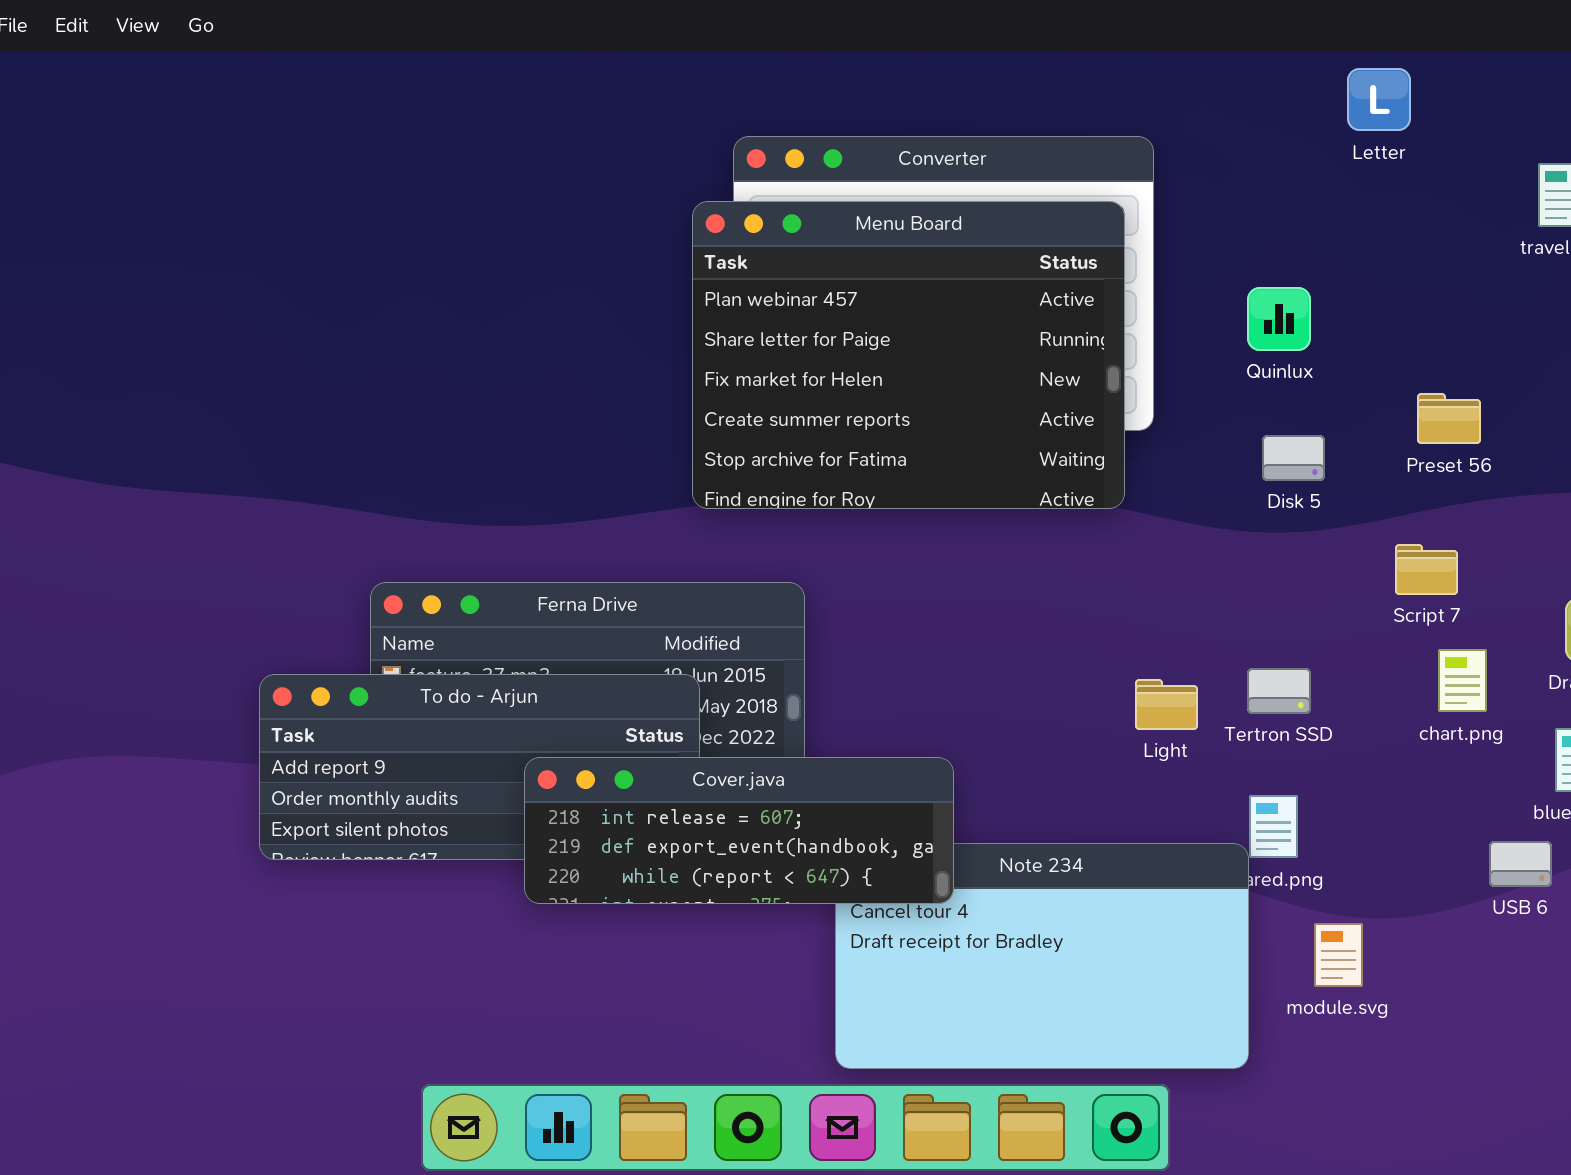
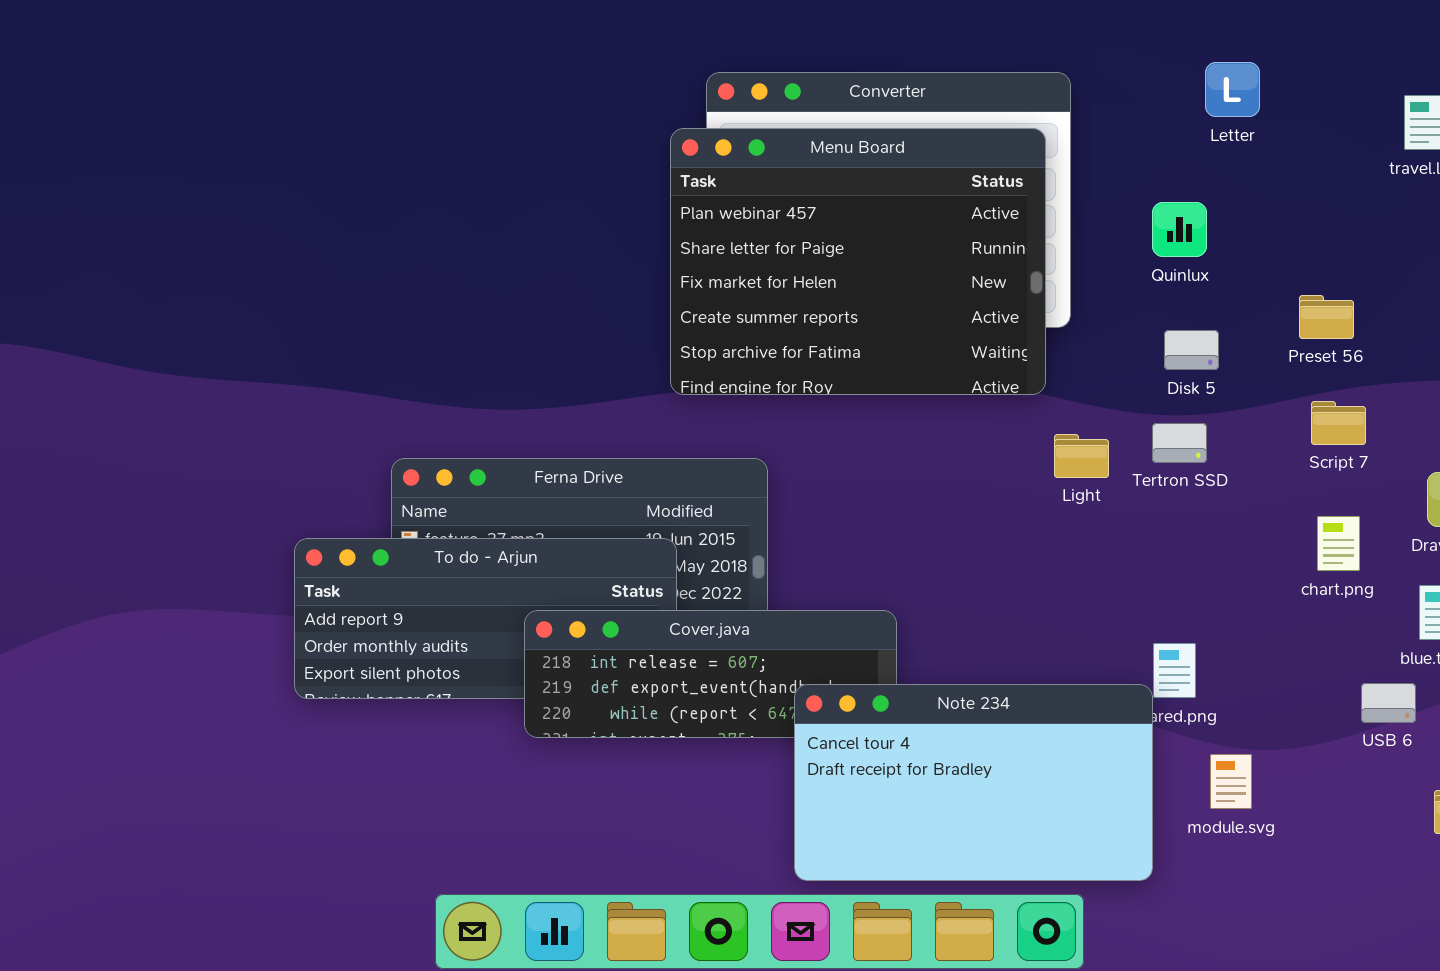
Letter: [1347,68,1411,131] -> [1205,62,1260,117], moved
Script 7: [1395,544,1458,595] -> [1311,401,1366,445], moved
Tertron SSD: [1247,668,1311,714] -> [1152,423,1207,463], moved
Light: [1135,679,1198,730] -> [1054,434,1109,478], moved
Note 234: [835,843,1249,1069] -> [794,684,1153,881], raised

